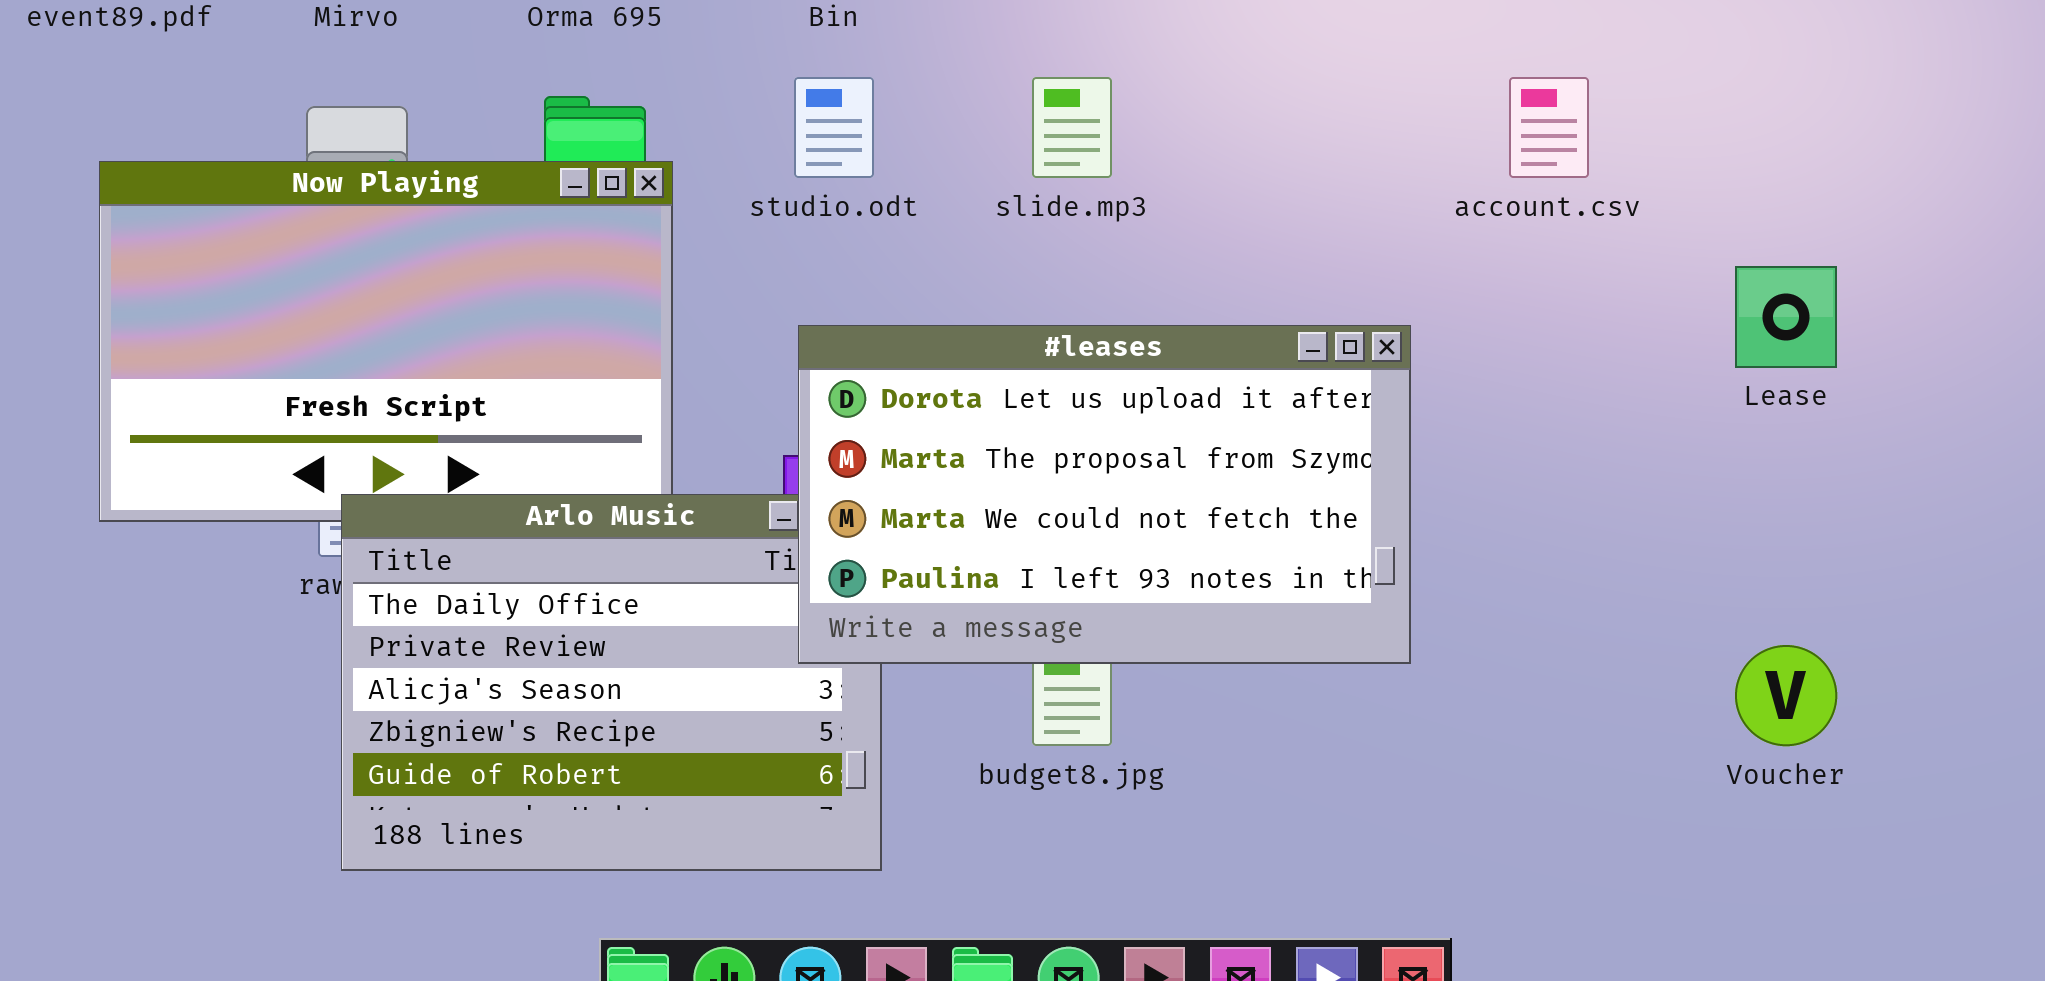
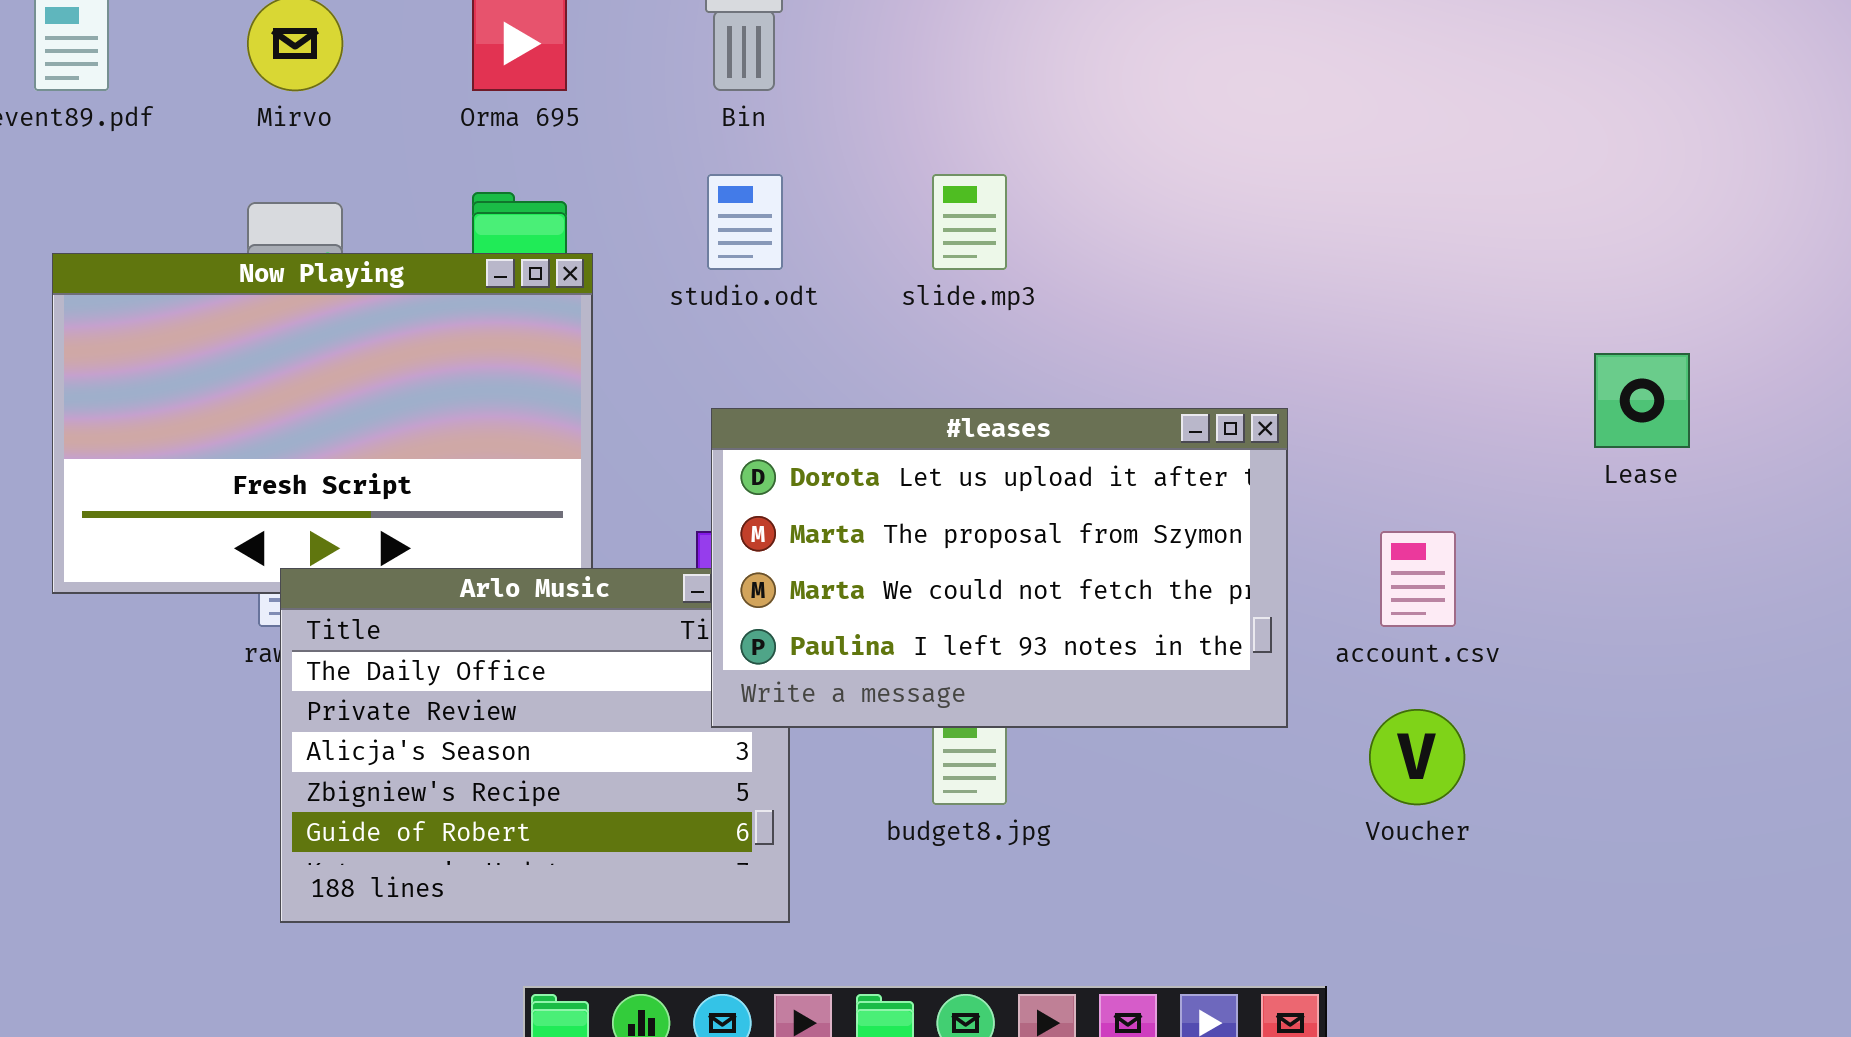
account.csv: [1509,77,1589,178] -> [1380,531,1456,627], moved
Voucher: [1735,645,1837,746] -> [1369,709,1465,805], moved

